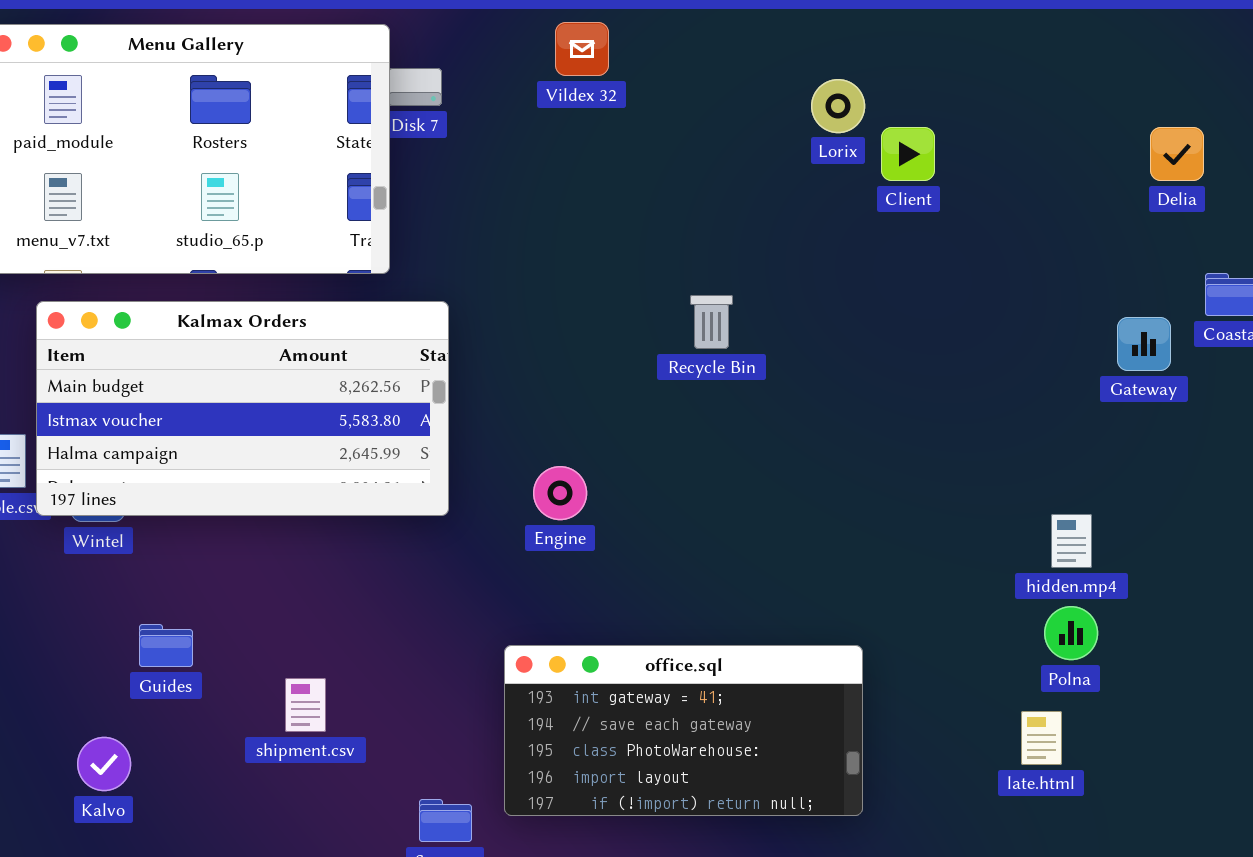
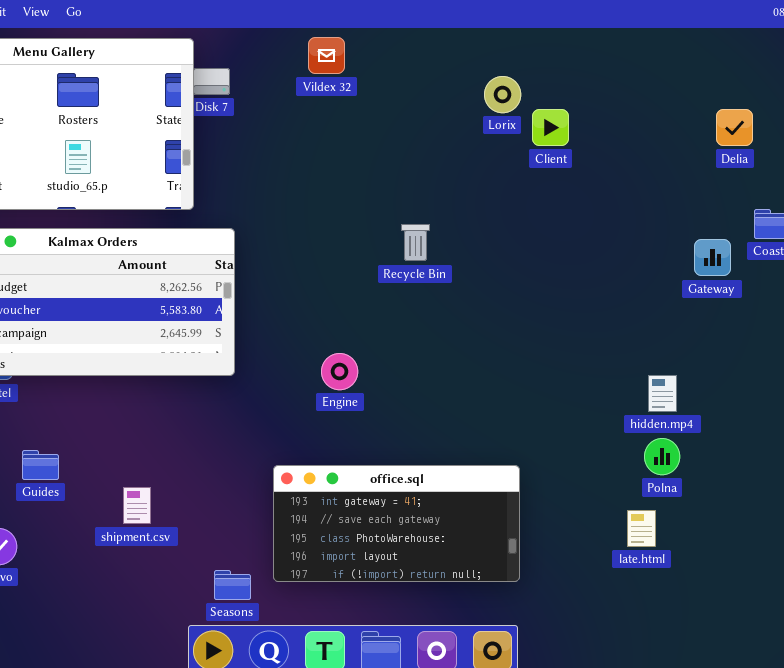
Engine: [533,466,587,520] -> [321,353,358,390], moved

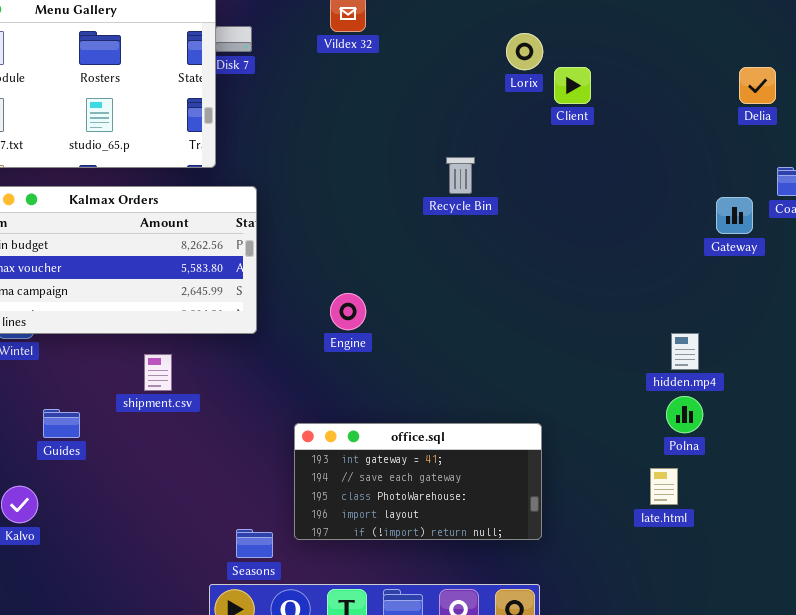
Recycle Bin: [401,224,430,261] -> [446,157,475,194], moved
Engine: [321,353,358,390] -> [330,293,366,330], moved
shipment.csv: [123,487,151,524] -> [144,354,172,391], moved

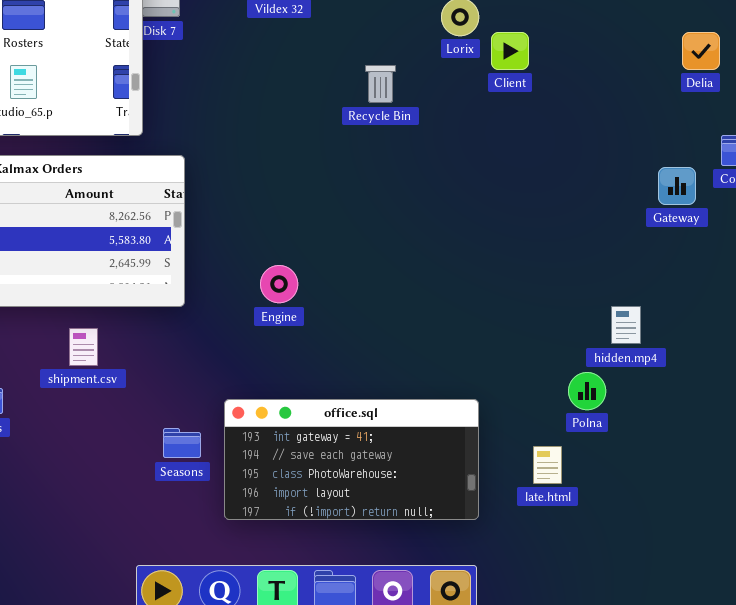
Recycle Bin: [446,157,475,194] -> [365,65,396,103], moved
Polna: [666,396,703,433] -> [568,372,606,410], moved
late.html: [650,468,678,505] -> [533,446,562,484], moved
Seasons: [236,529,273,558] -> [163,428,201,458], moved

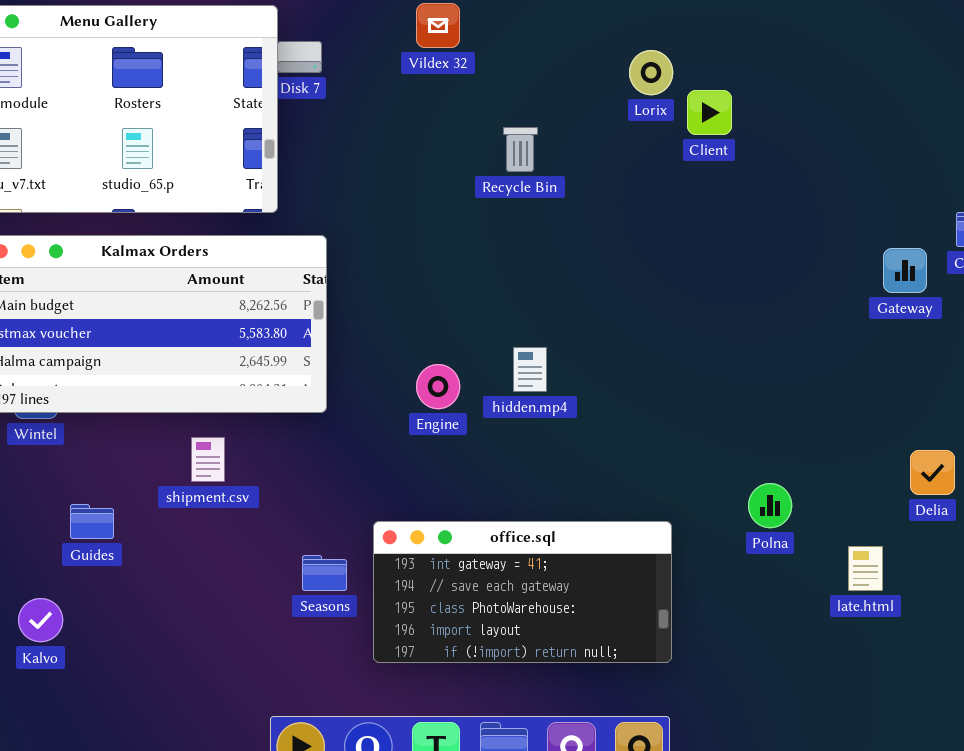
Delia: [682,32,720,70] -> [910,450,955,495], moved
Recycle Bin: [365,65,396,103] -> [503,127,538,172], moved
hidden.mp4: [611,306,641,344] -> [513,347,547,392], moved
Polna: [568,372,606,410] -> [748,483,792,528], moved
late.html: [533,446,562,484] -> [848,546,883,591], moved

